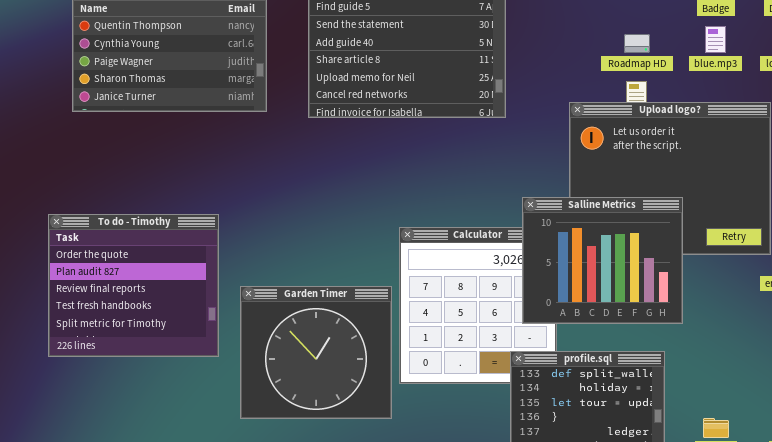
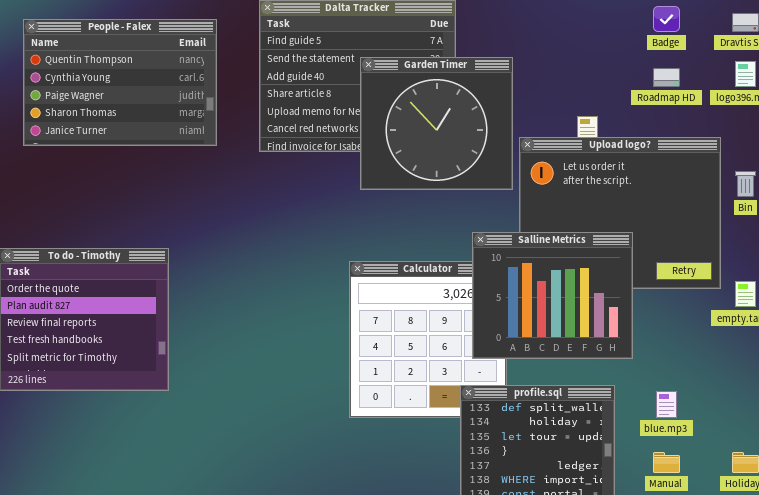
blue.mp3: [705,26,726,53] -> [656,391,677,418], moved
Roadmap HD: [624,34,650,53] -> [653,68,680,87], moved
Garden Timer: [240,286,392,419] -> [360,57,513,190], moved

